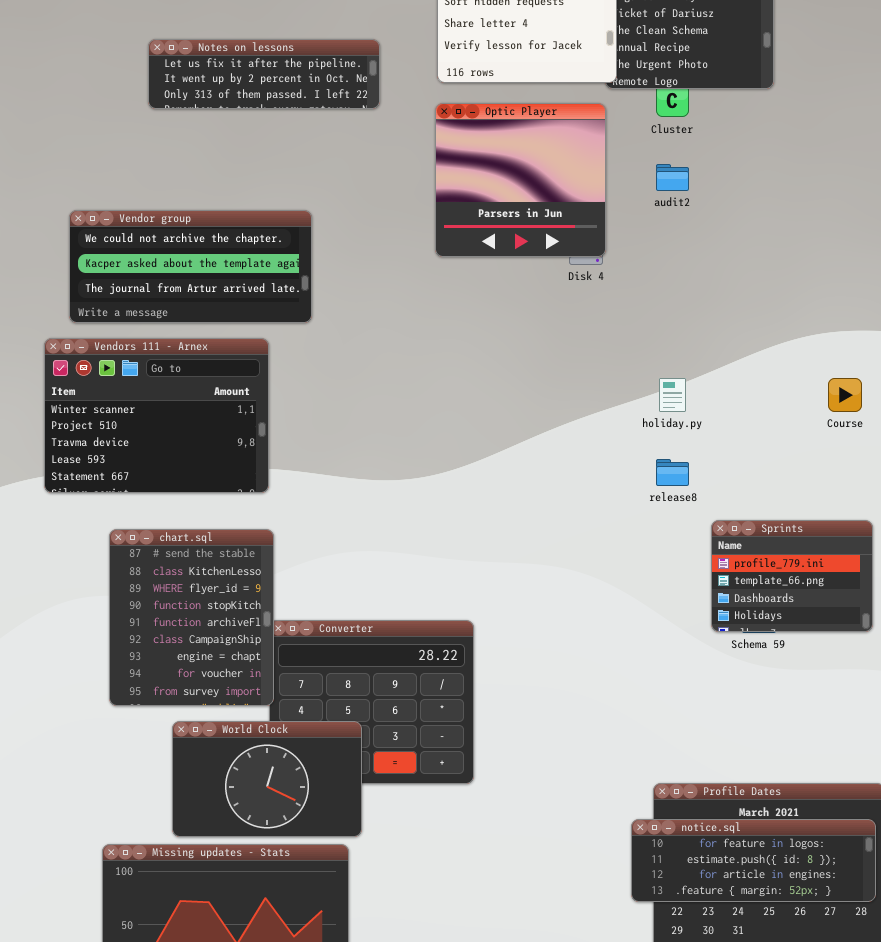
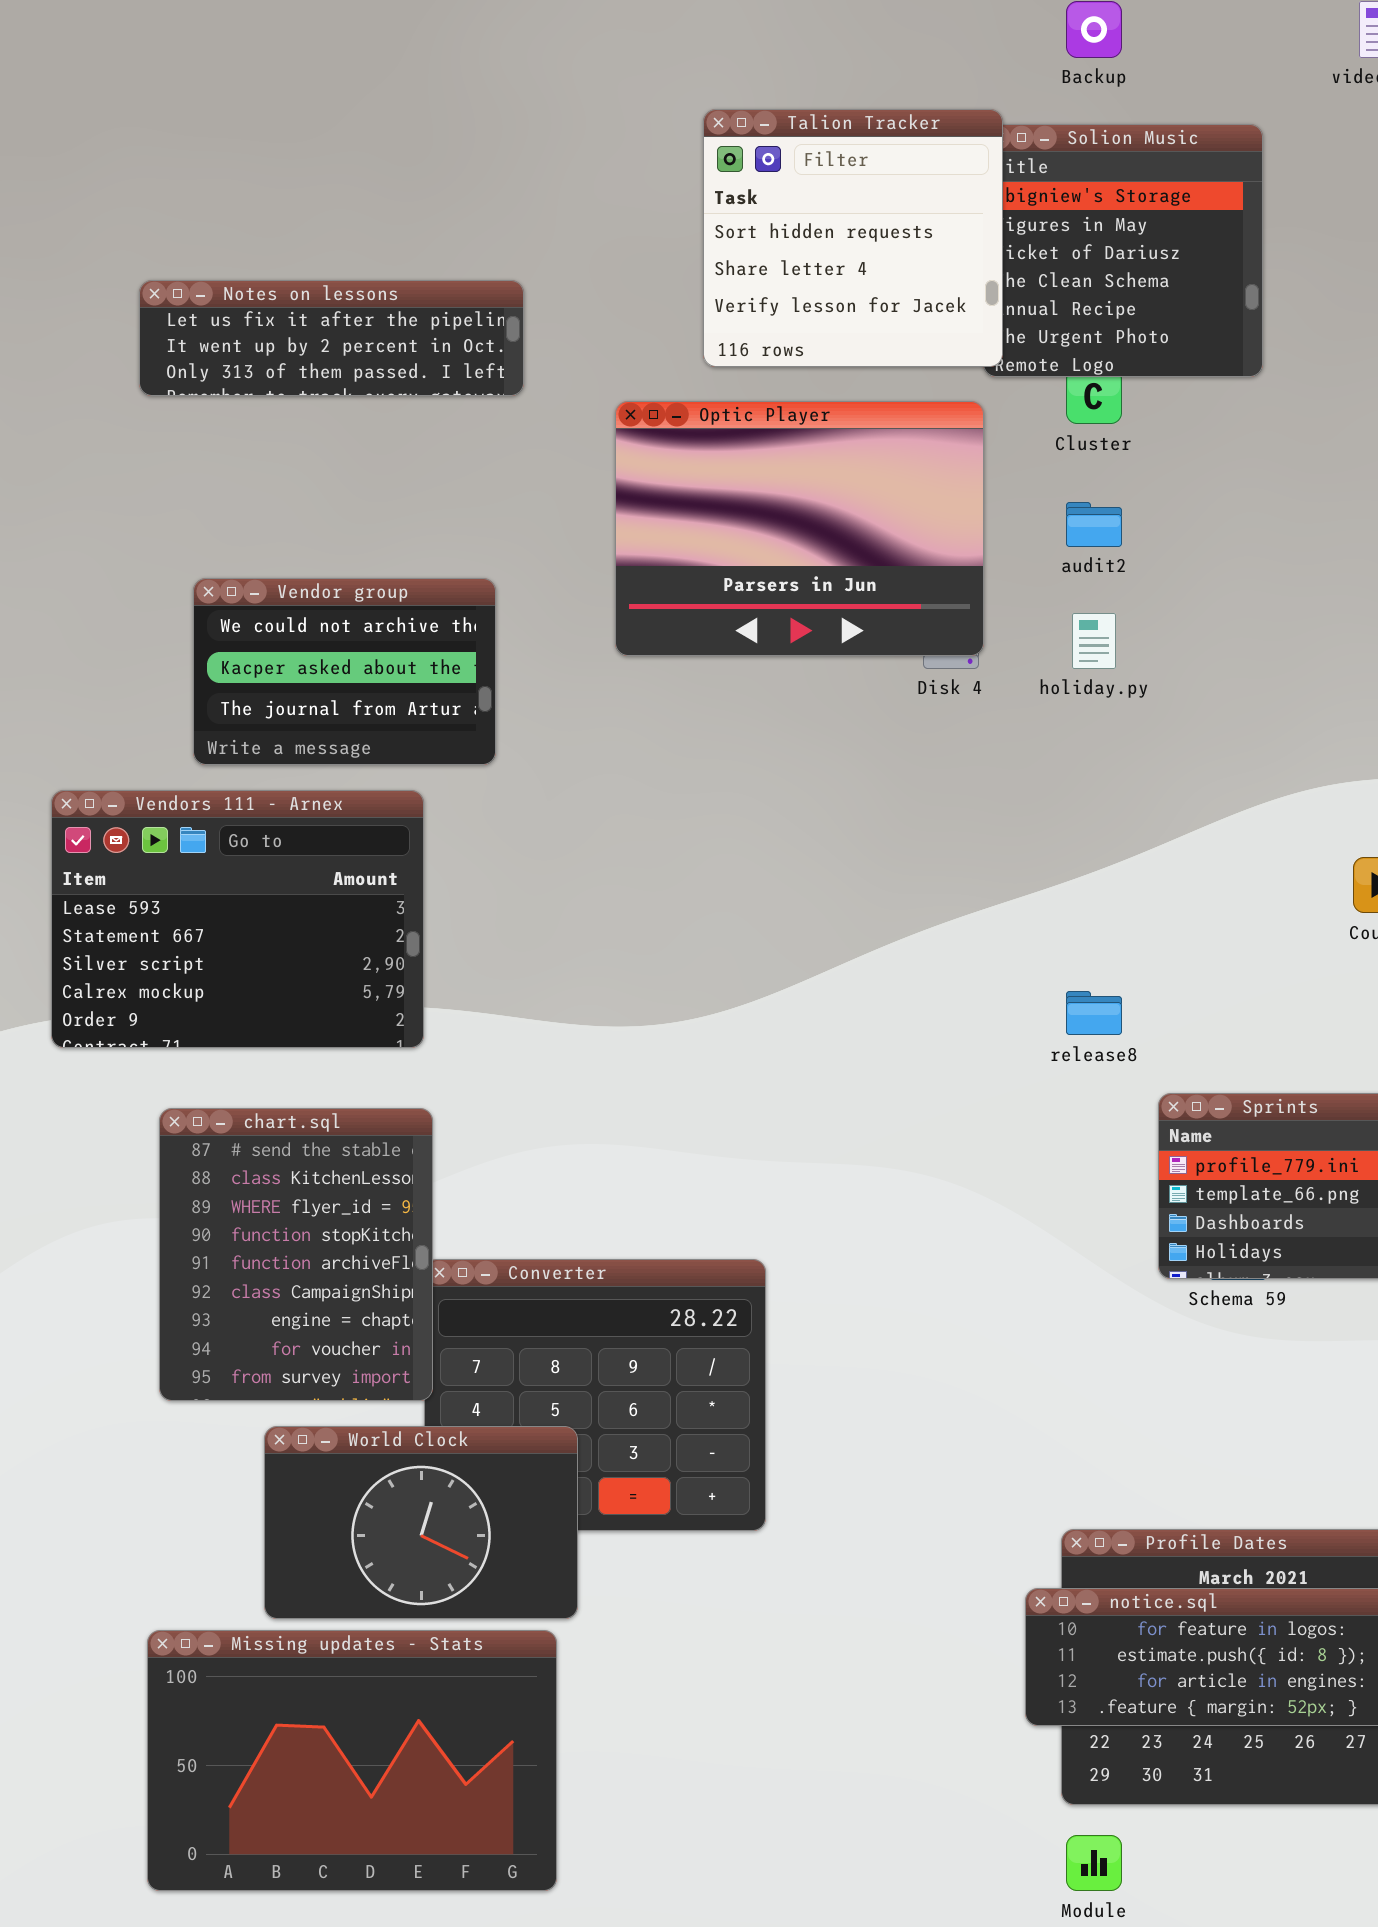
Notes on lessons: [148,39,380,109] -> [139,280,524,396], moved
Optic Player: [435,103,606,257] -> [615,401,984,656], resized
Vendor group: [69,210,312,323] -> [193,578,496,765], resized
Vendors 111 - Arnex: [44,338,269,493] -> [51,790,424,1048], scrolled down 3 rows
holiday.py: [659,378,686,412] -> [1072,613,1116,669], moved

